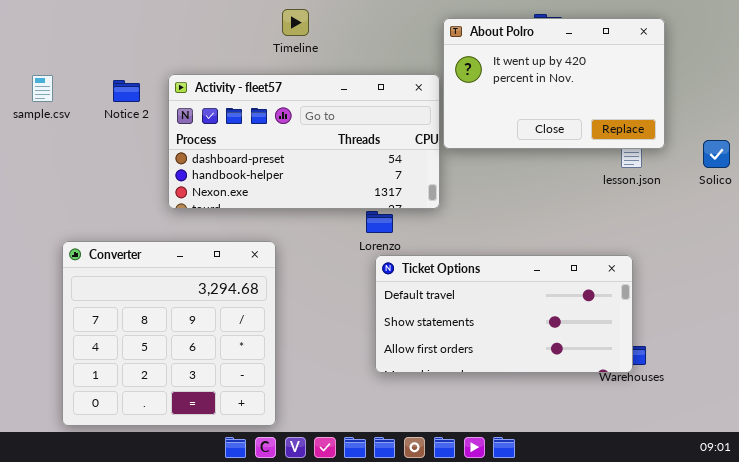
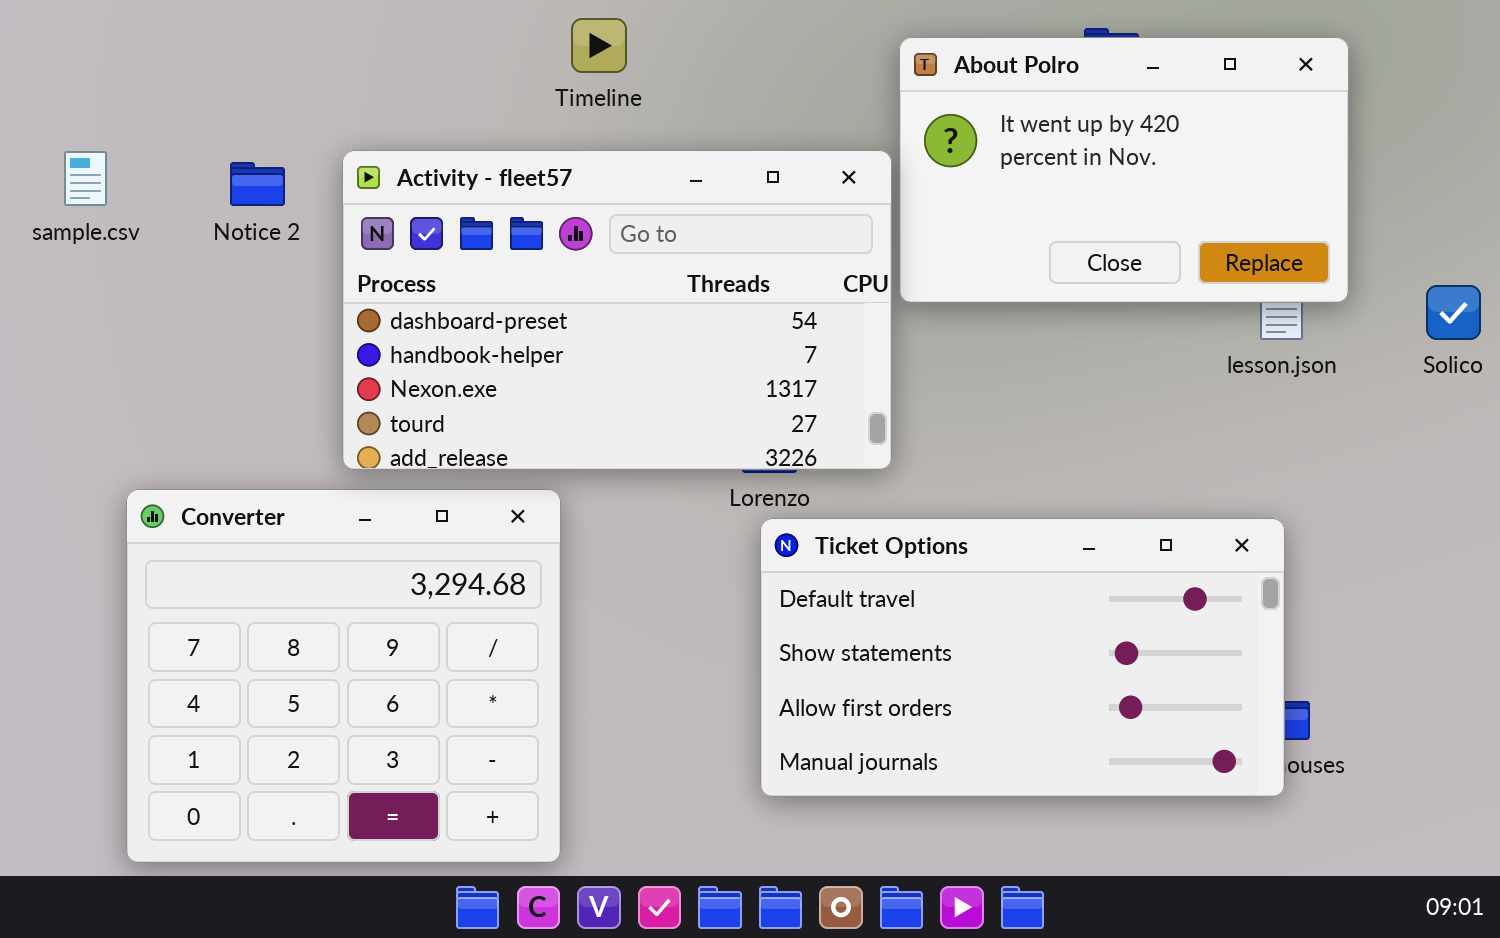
Activity - fleet57: [168,74,440,209] -> [342,150,892,470], resized
Ticket Options: [375,255,633,373] -> [760,518,1285,797], resized

